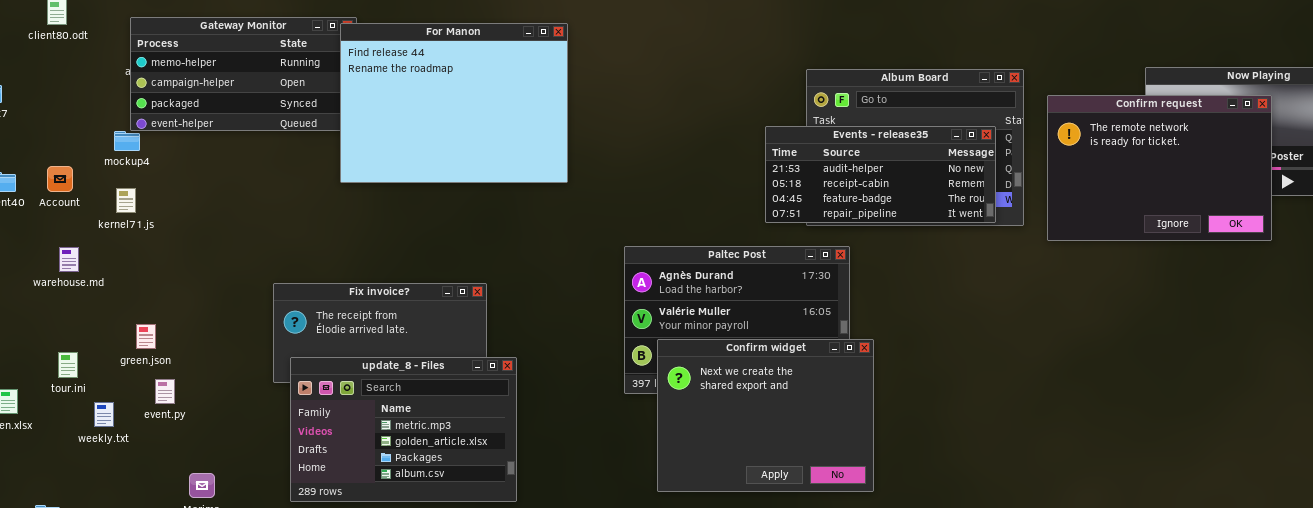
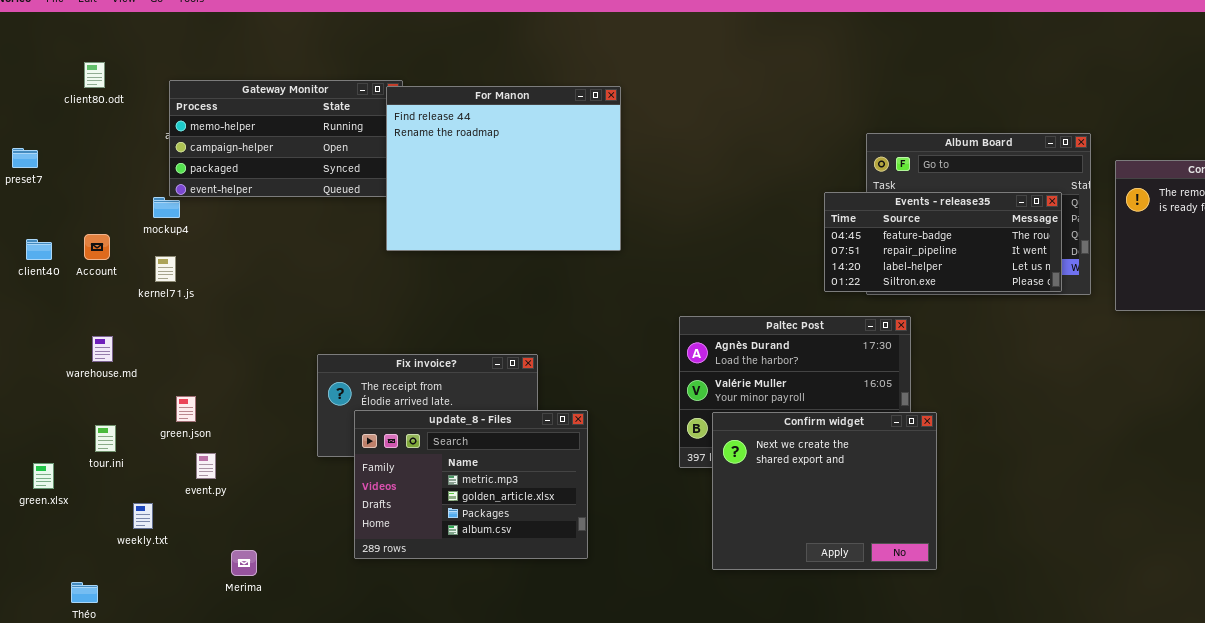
Events - release35: [765,126,996,223] -> [824,192,1062,292], scrolled down 2 rows
warehouse.md: [59,247,79,272] -> [92,336,113,362], moved
update_8 - Files: [290,357,517,502] -> [354,410,588,559], moved
weekly.txt: [94,402,114,427] -> [133,503,153,529], moved

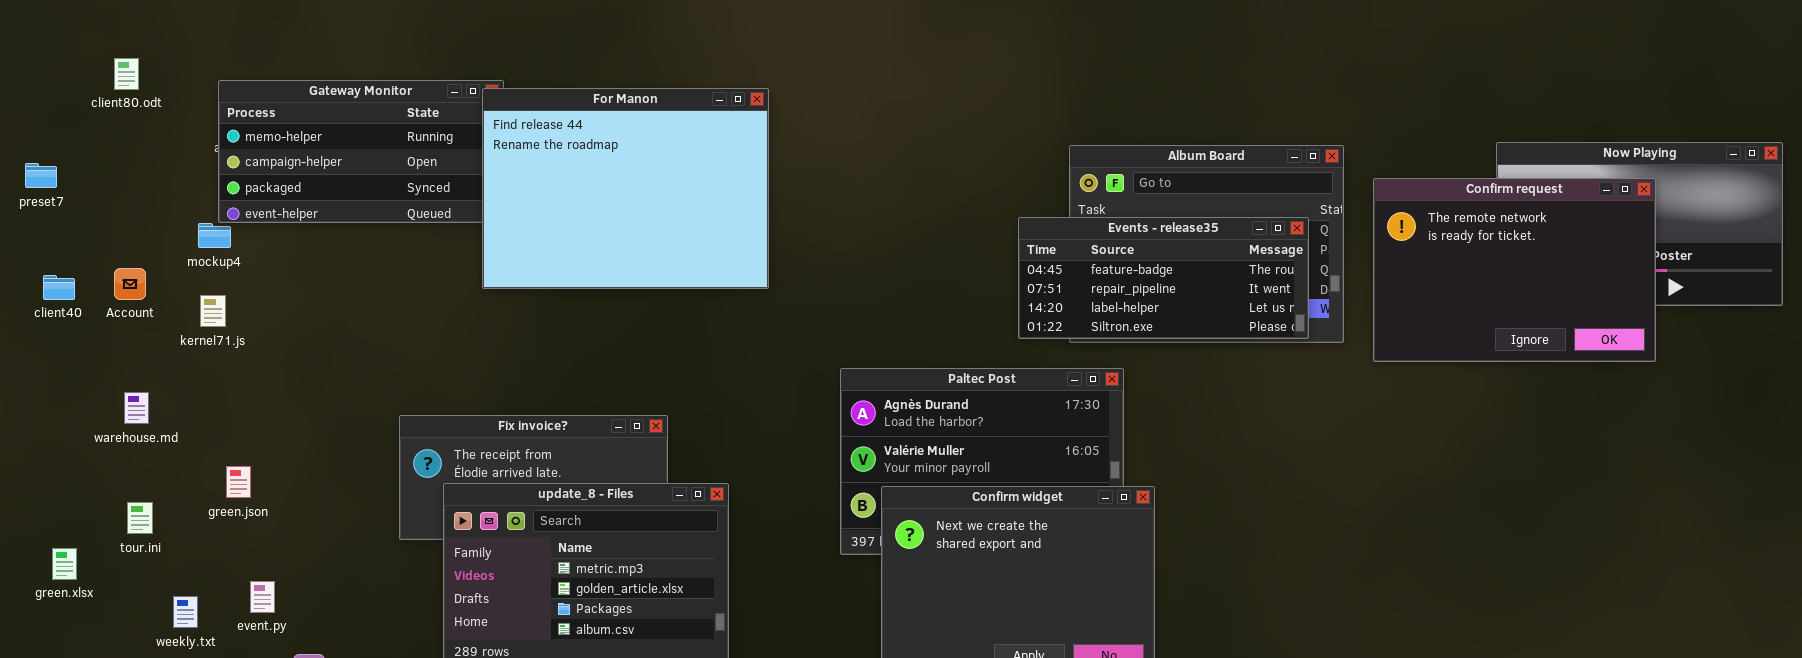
event.py: [196,453,216,479] -> [250,581,275,613], moved

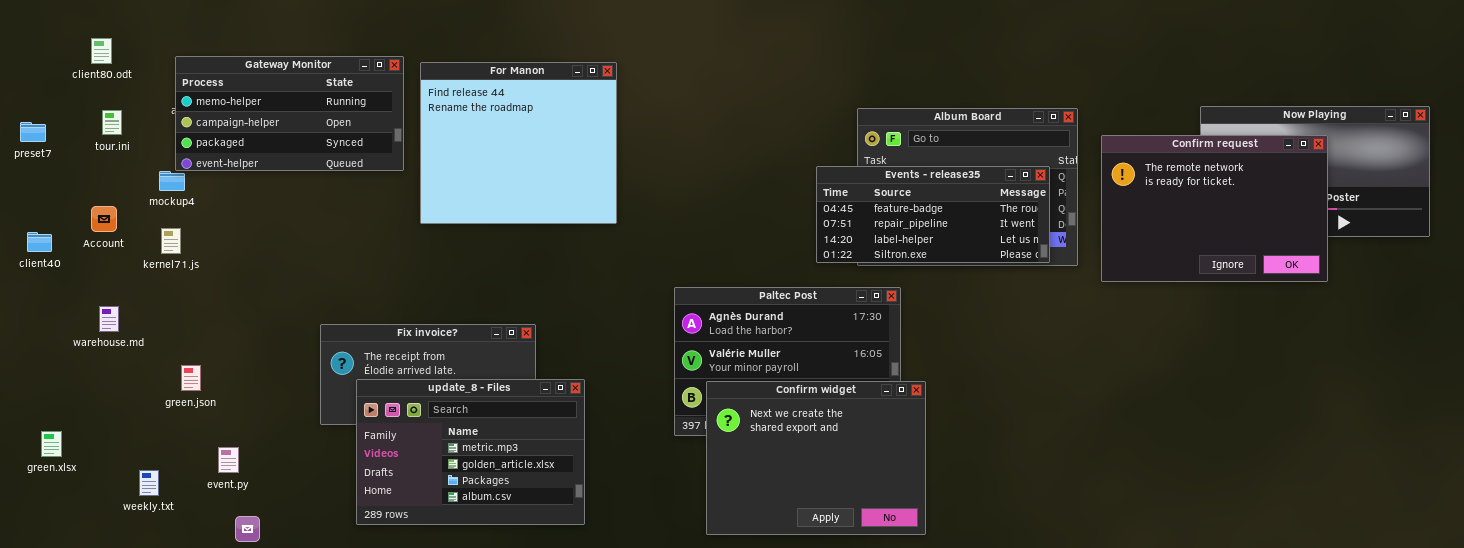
For Manon: [482,88,769,289] -> [420,62,617,224], resized
client40: [43,275,75,300] -> [27,232,52,252], moved
tour.ini: [127,502,153,534] -> [102,110,122,135], moved
event.py: [250,581,275,613] -> [218,447,239,473], moved

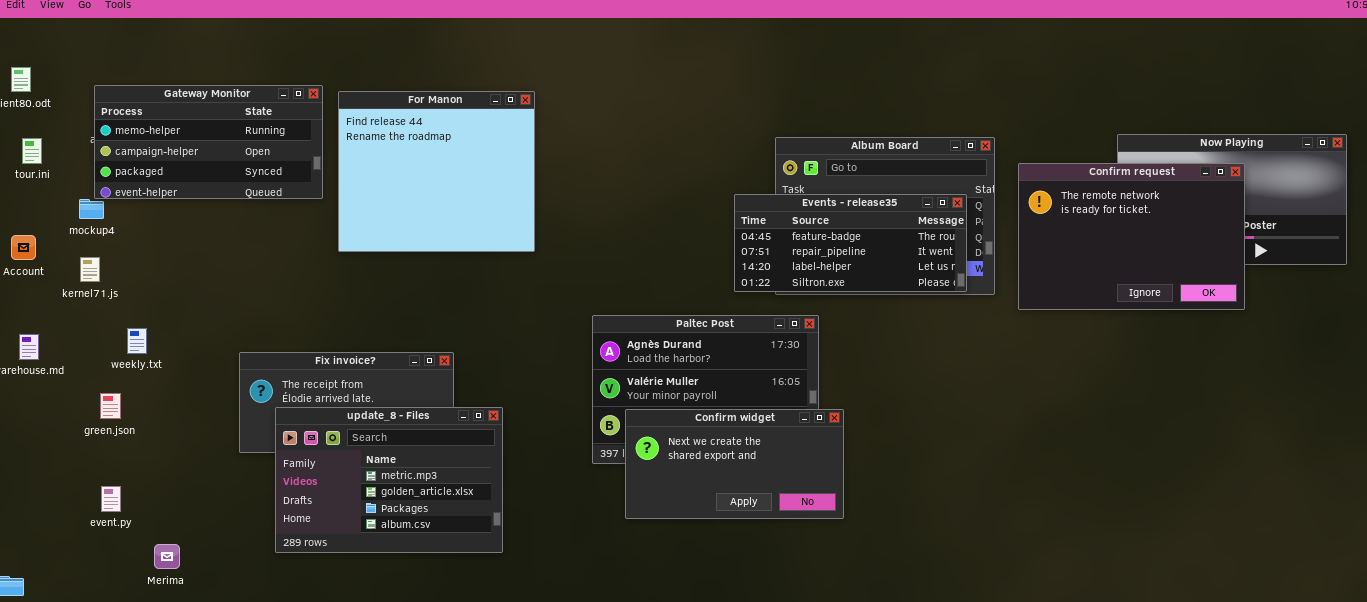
Confirm widget: [706,381,926,535] -> [625,409,844,519], resized
event.py: [218,447,239,473] -> [101,486,121,512], moved
weekly.txt: [139,470,159,496] -> [127,328,147,354], moved

